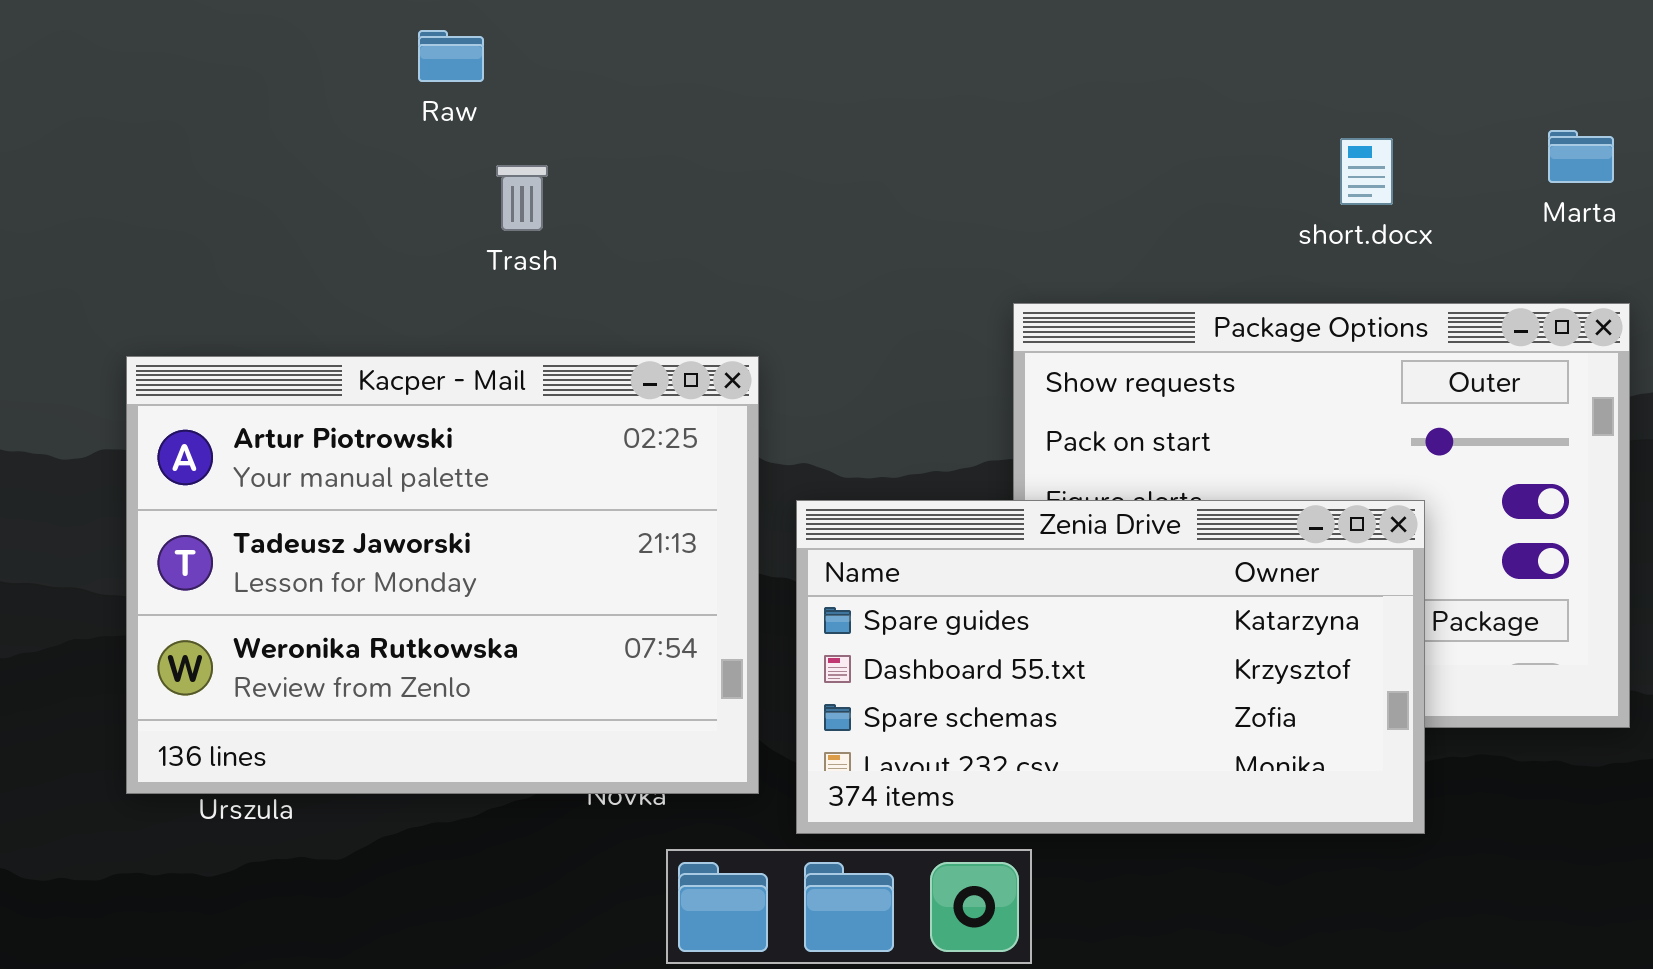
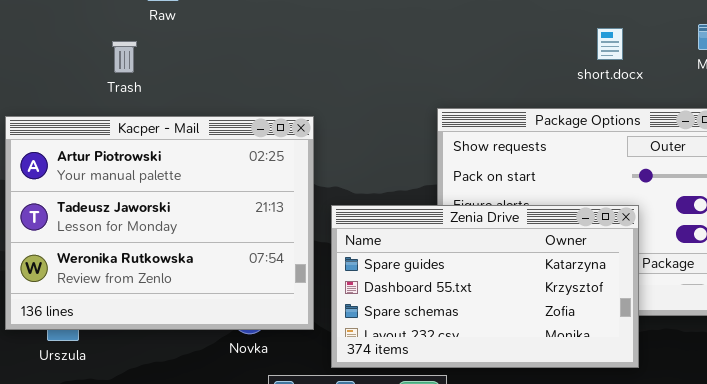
Trash: [496,165,548,231] -> [112,41,137,73], moved
Kacper - Mail: [126,356,759,794] -> [5,116,314,330], moved

